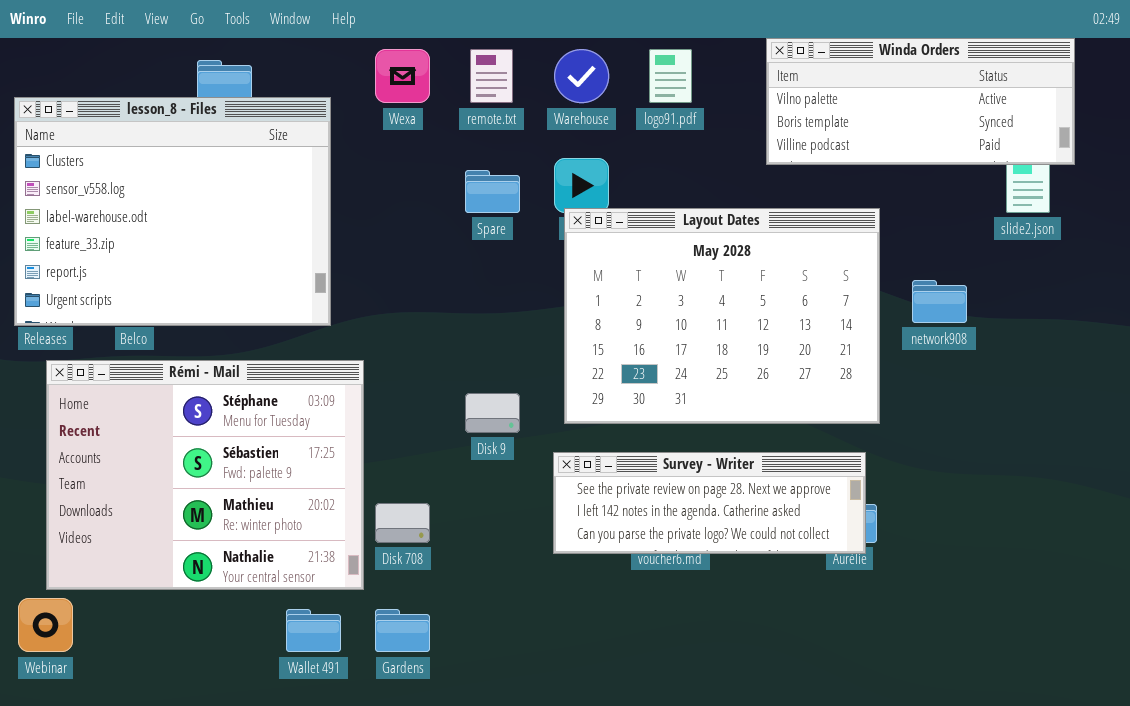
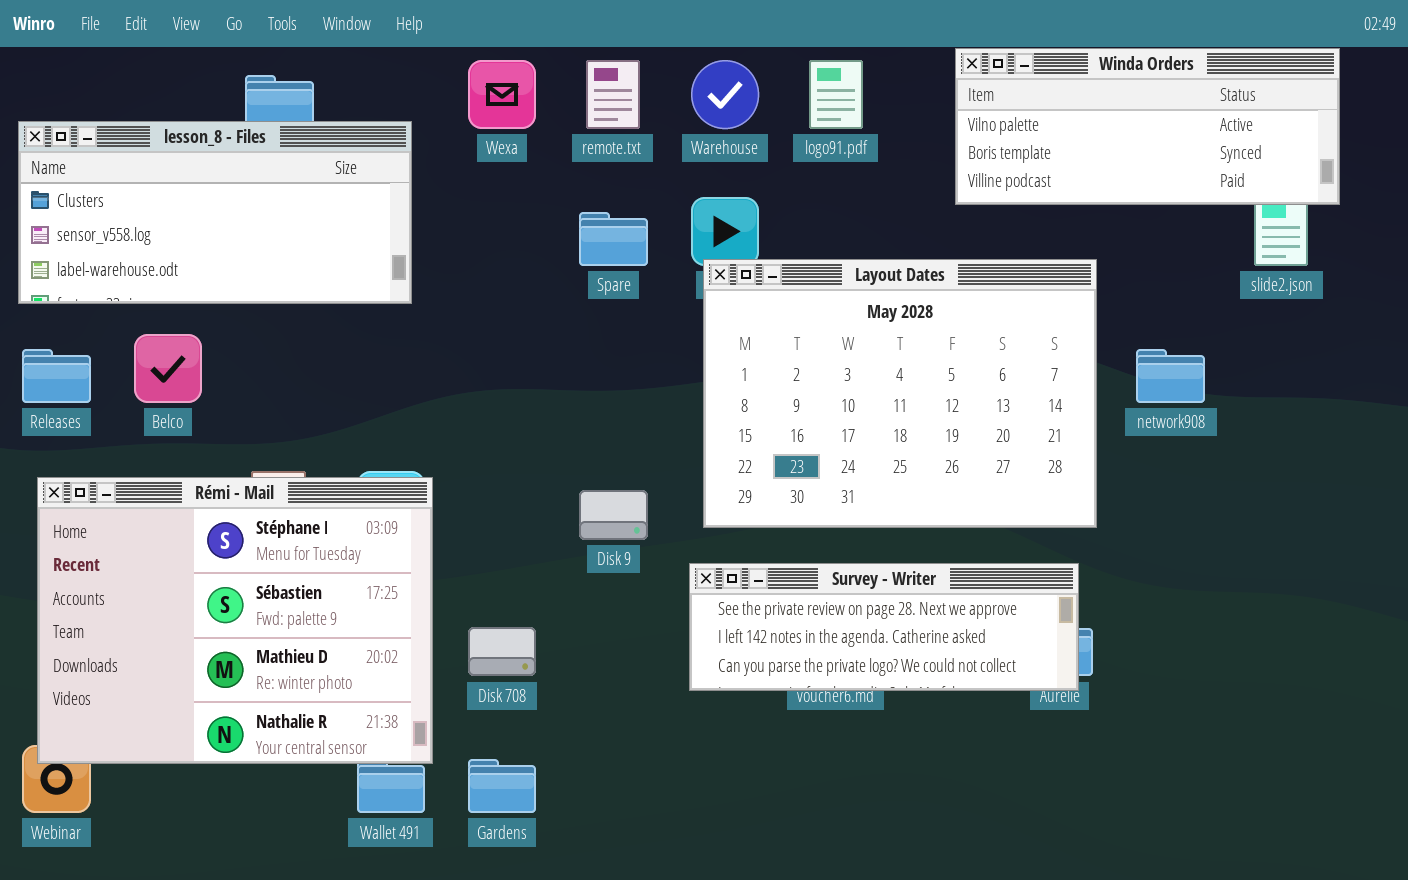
lesson_8 - Files: [14,97,331,326] -> [18,121,412,304], resized
Rémi - Mail: [46,360,364,590] -> [37,477,433,764], moved

